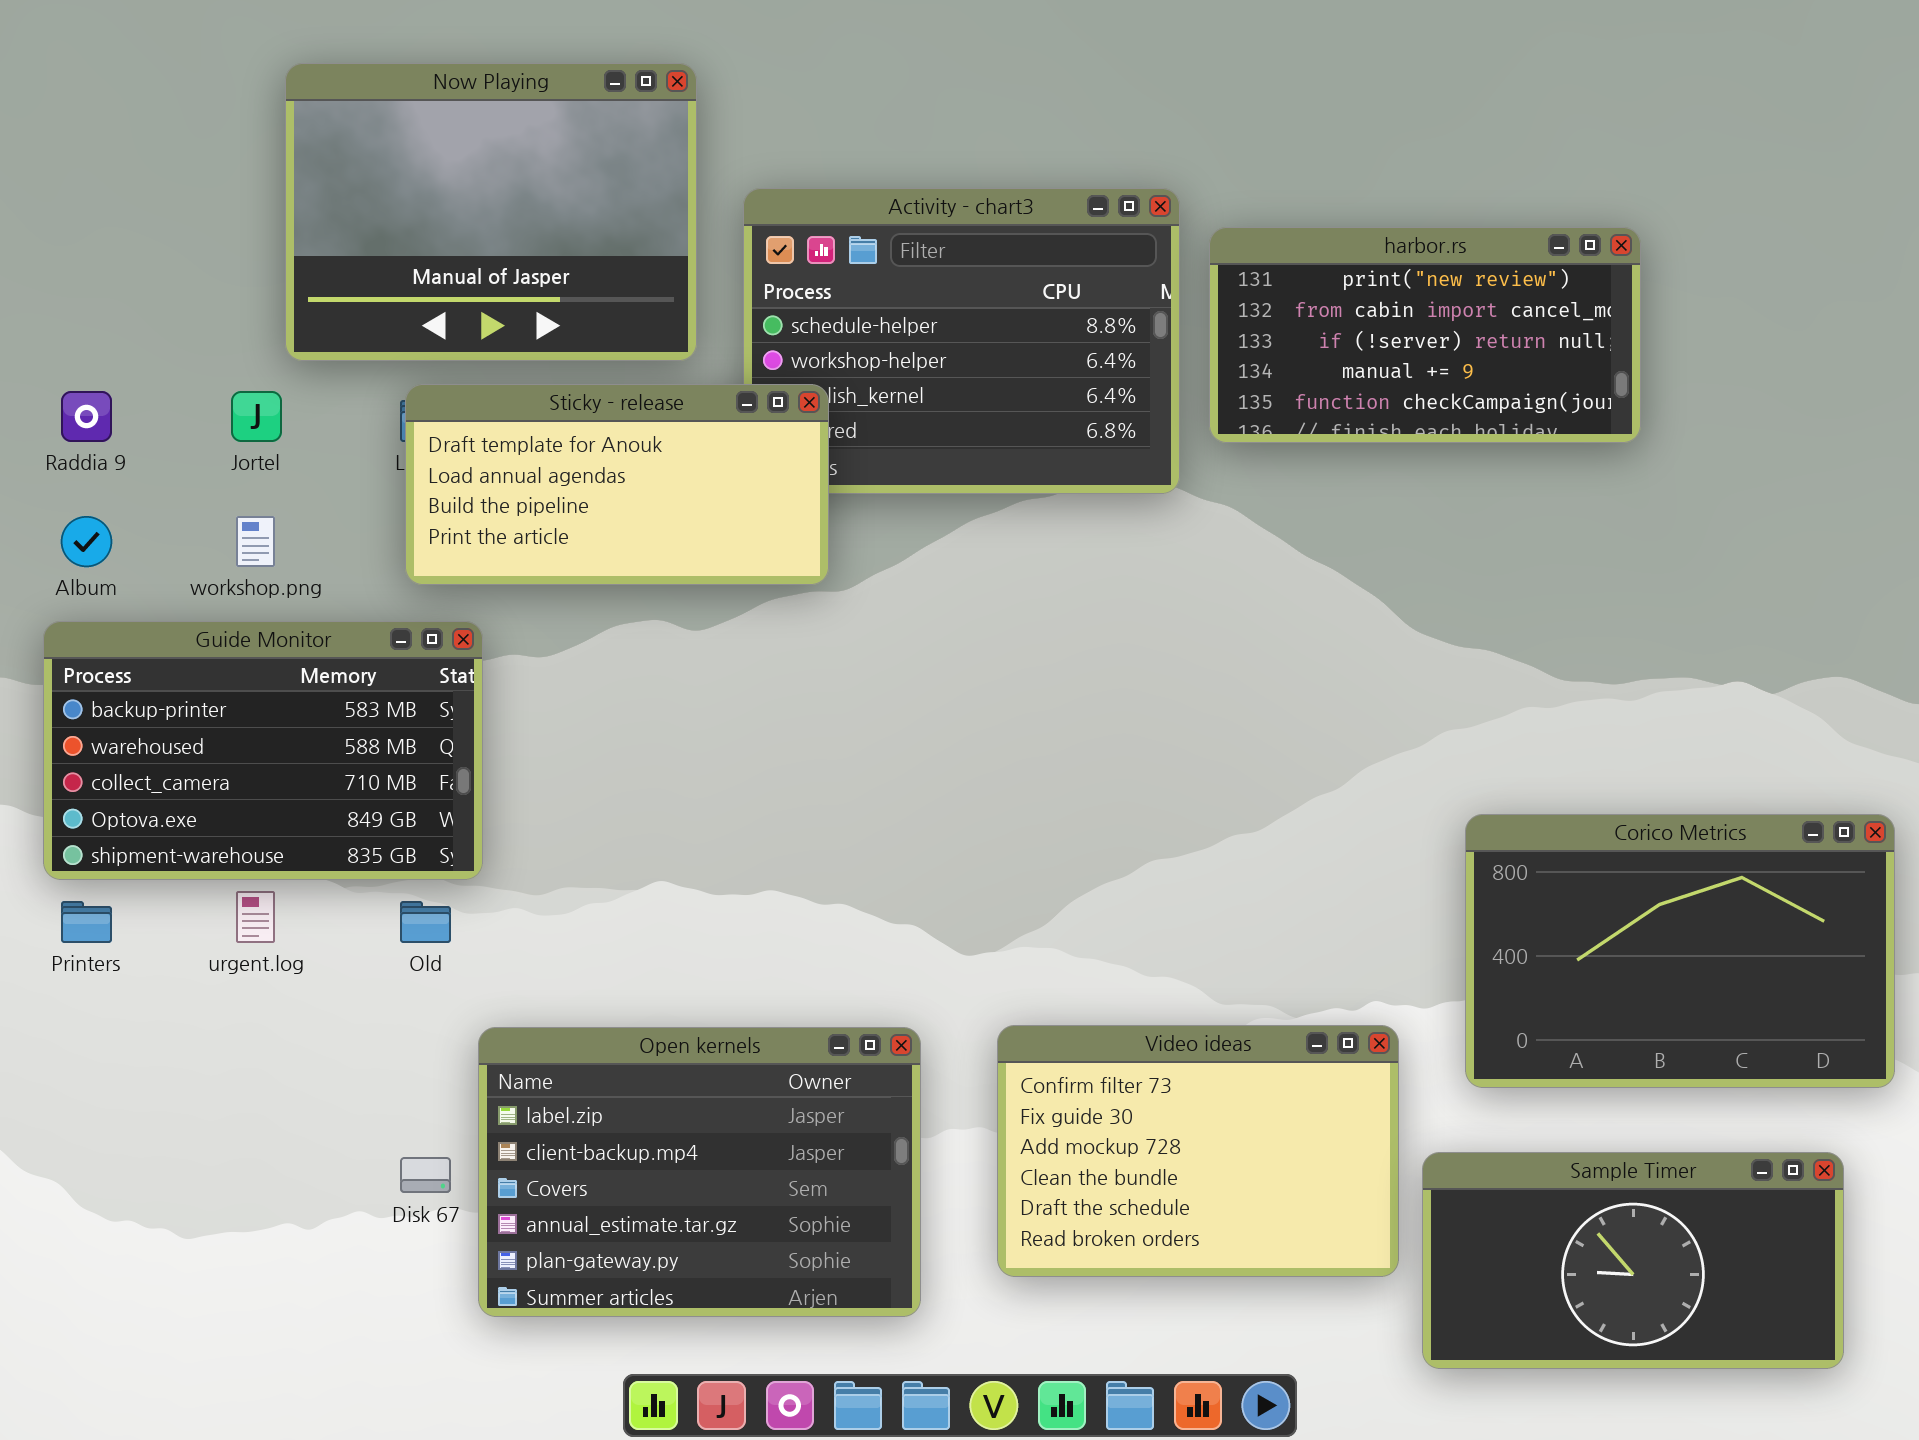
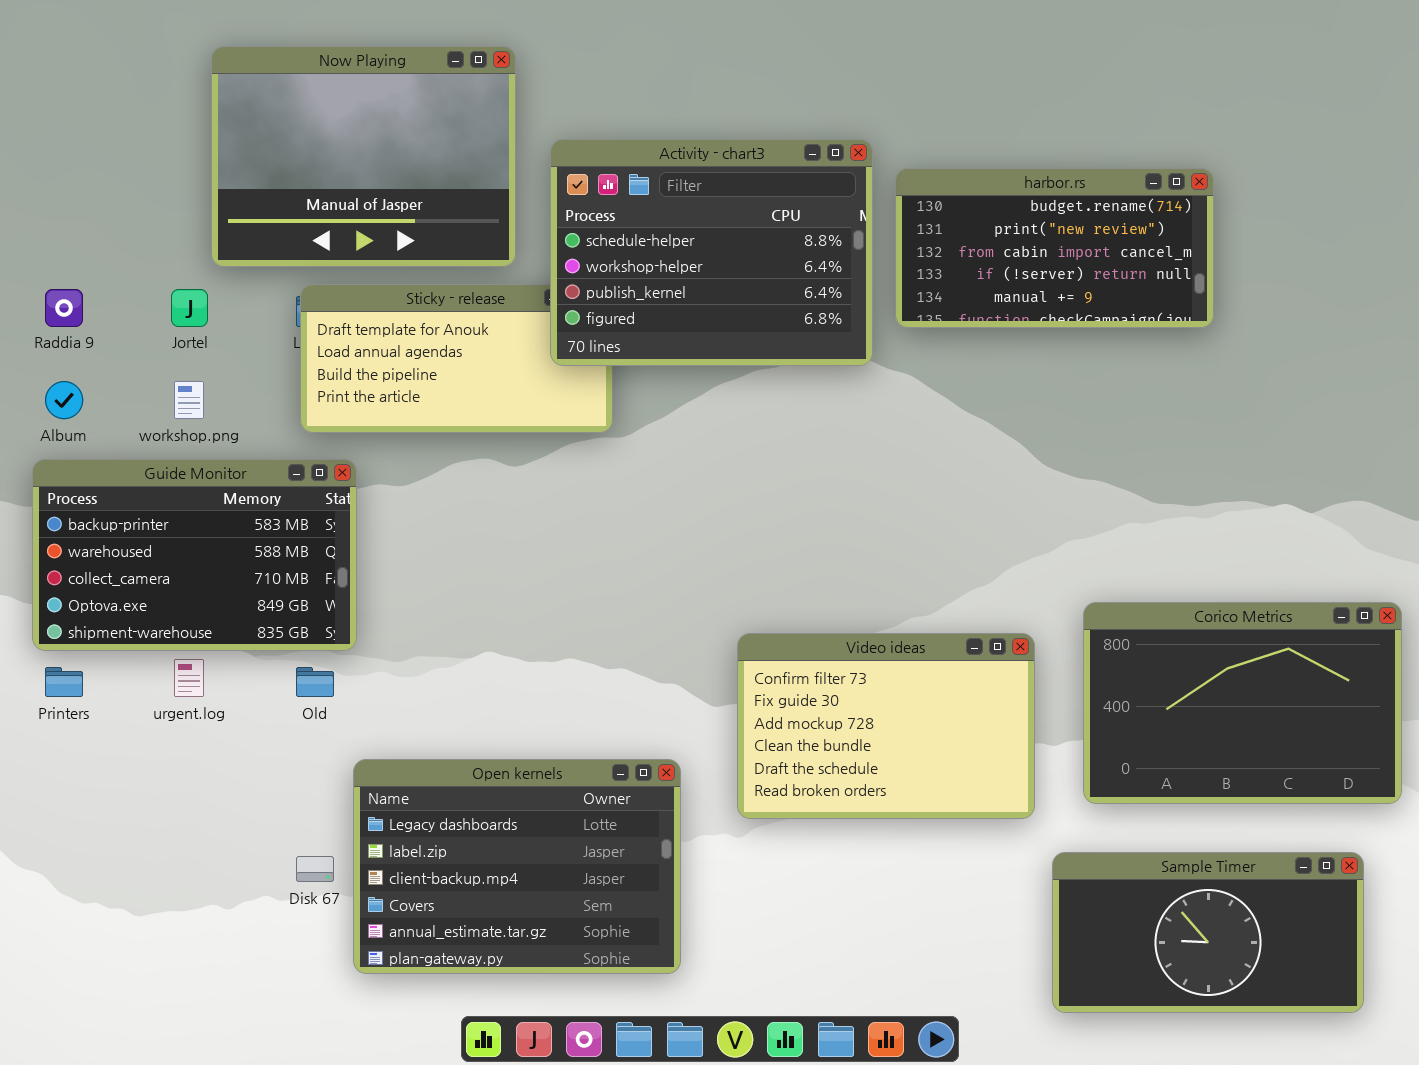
Activity - chart3: [743,188,1180,494] -> [550,139,873,366], raised
harbor.rs: [1209,227,1641,443] -> [895,168,1214,328], scrolled up 1 row
Video ideas: [997,1025,1399,1277] -> [737,633,1035,819], moved
Open kernels: [478,1027,921,1317] -> [353,759,681,974], scrolled up 1 row

